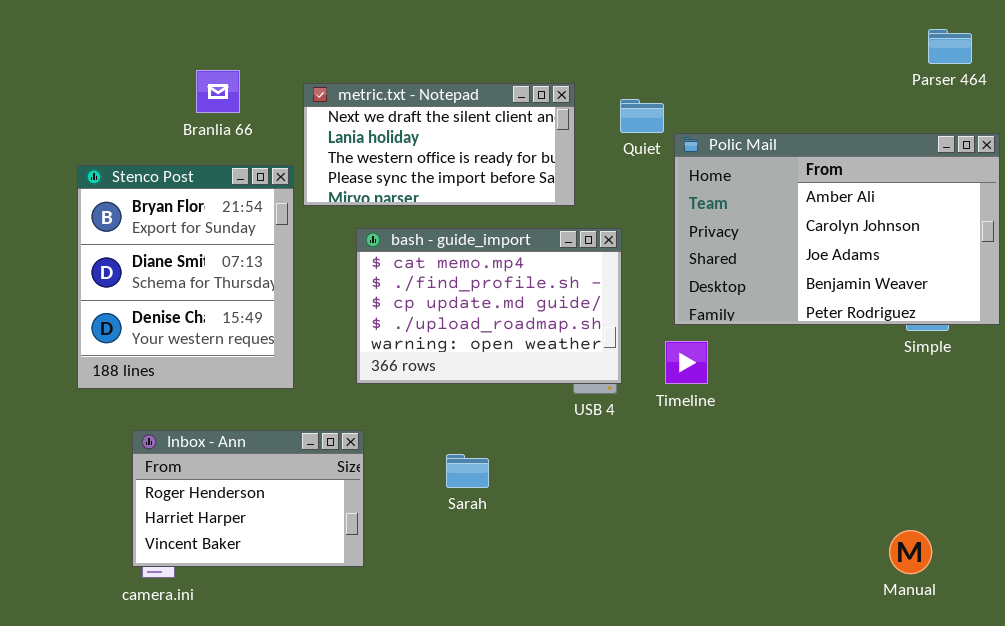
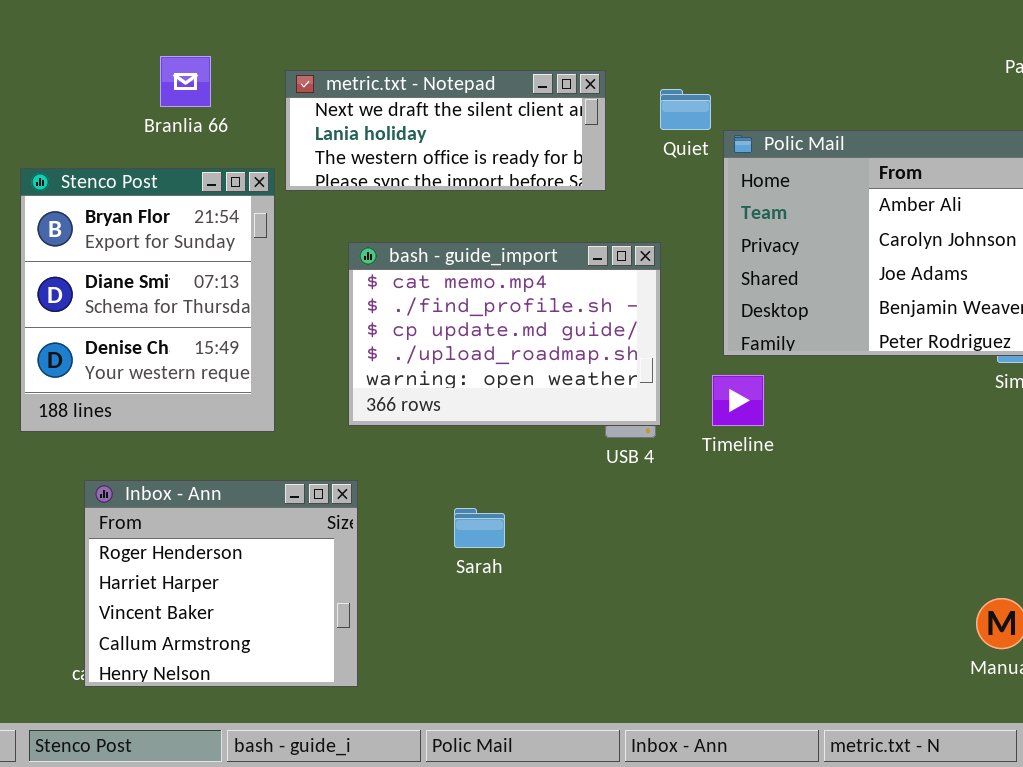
metric.txt - Notepad: [303,83,575,206] -> [285,70,606,191], resized
Inbox - Ann: [132,430,364,567] -> [84,480,358,687], resized

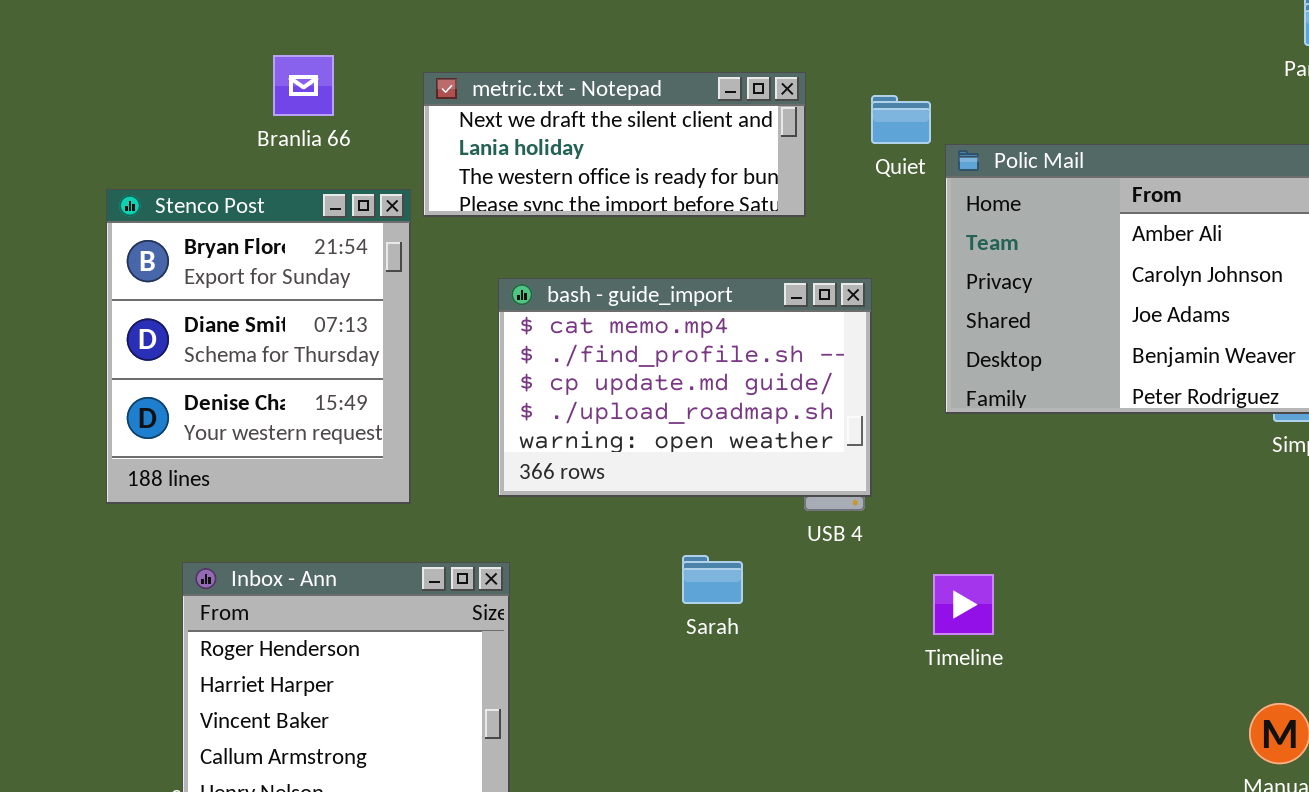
Timeline: [712,375,764,426] -> [933,574,994,635], moved
Sarah: [454,508,505,548] -> [682,555,743,604], moved

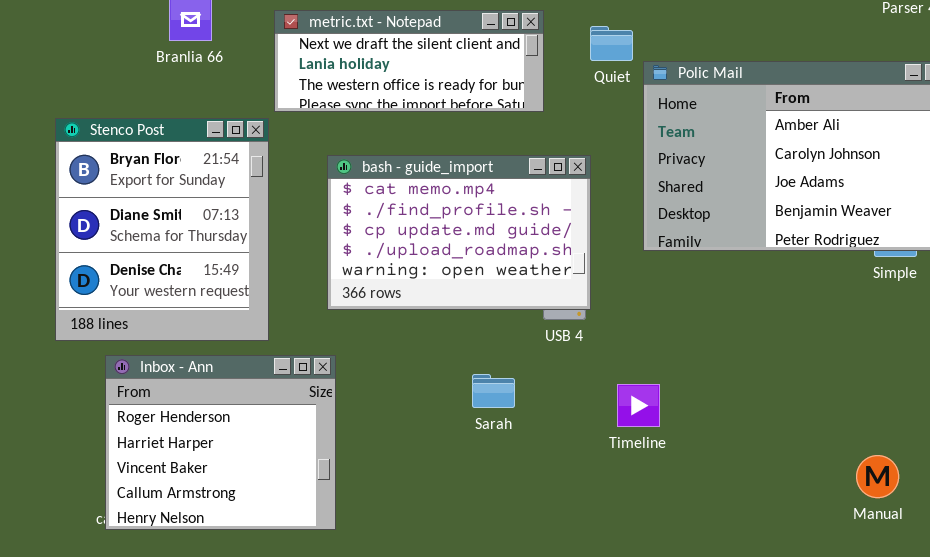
Stenco Post: [106,189,411,504] -> [55,118,269,341], moved
Sarah: [682,555,743,604] -> [472,374,515,408], moved
Timeline: [933,574,994,635] -> [617,384,660,427], moved

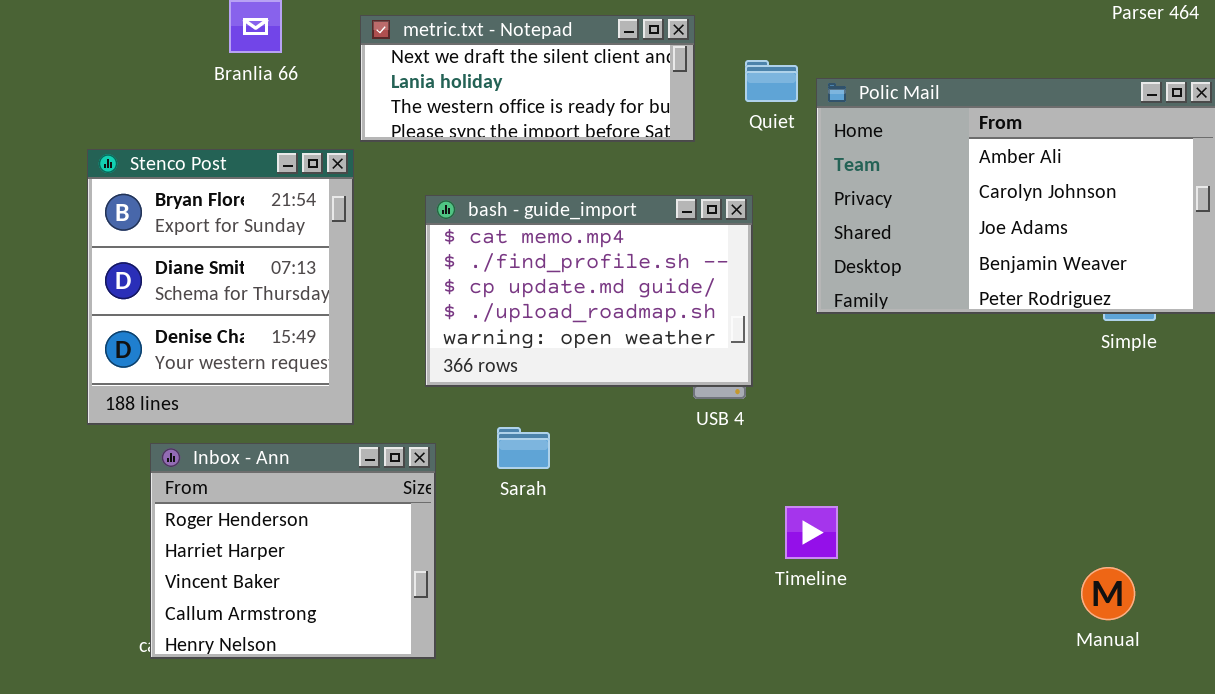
Quiet: [590,26,633,61] -> [745,60,798,102], moved
Sarah: [472,374,515,408] -> [497,427,550,469], moved
Timeline: [617,384,660,427] -> [785,506,838,559], moved

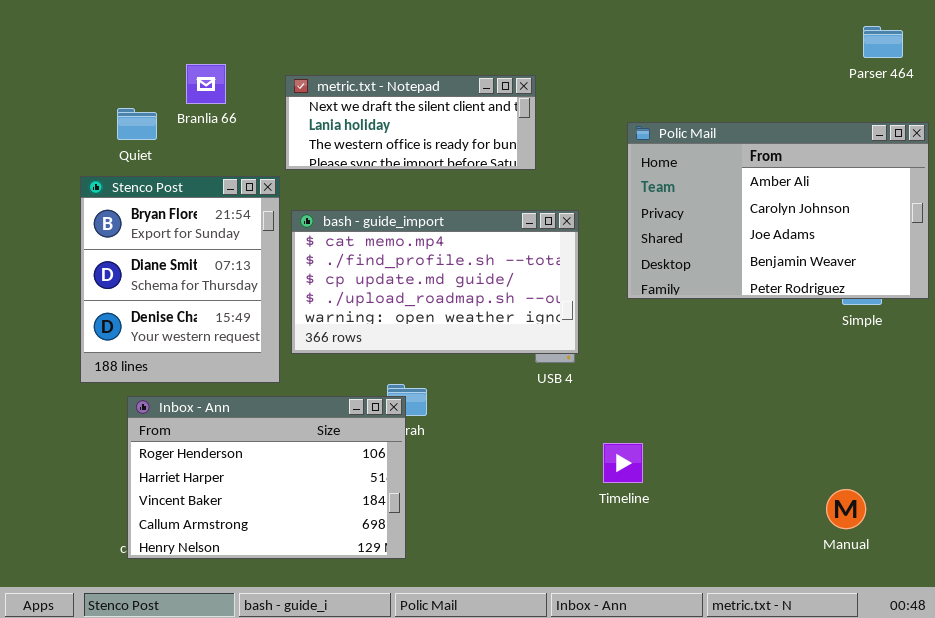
Quiet: [745,60,798,102] -> [117,108,157,140], moved
bash - guide_import: [425,195,753,387] -> [291,210,579,354], resized
Inbox - Ann: [150,443,436,659] -> [127,396,406,559], resized

